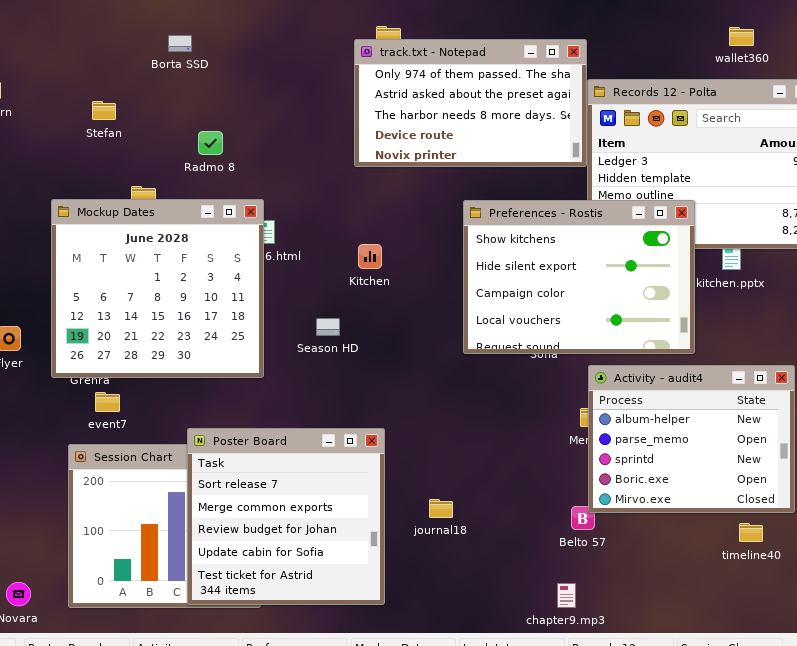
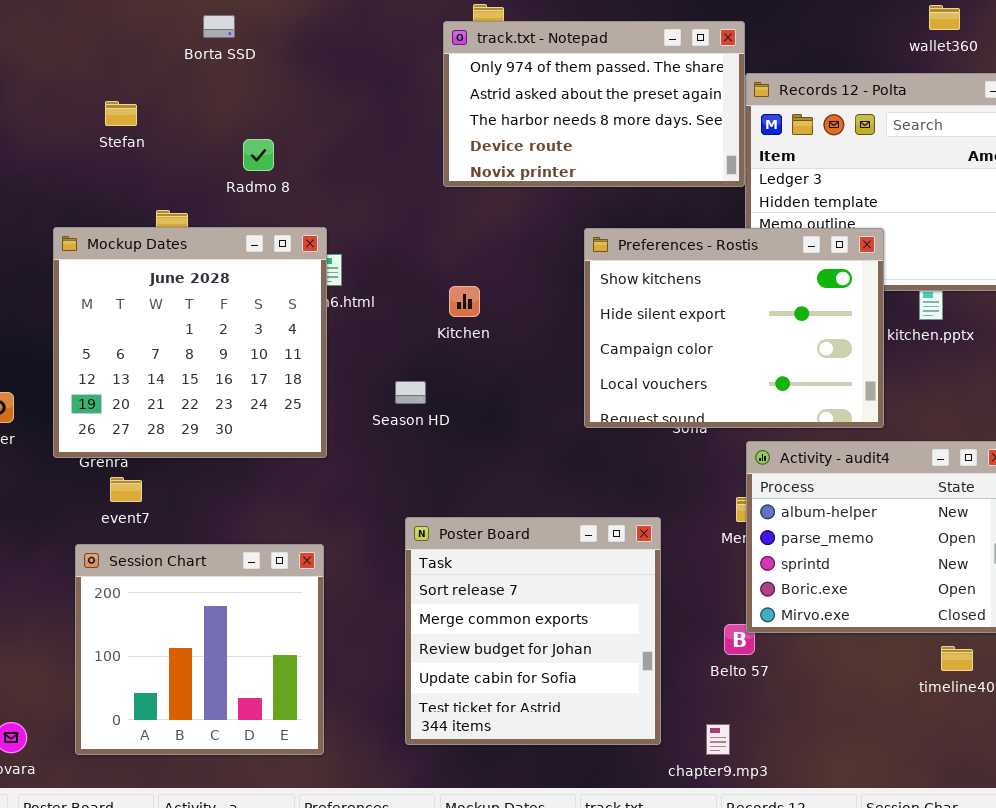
Poster Board: [187,428,385,605] -> [405,517,661,745], moved

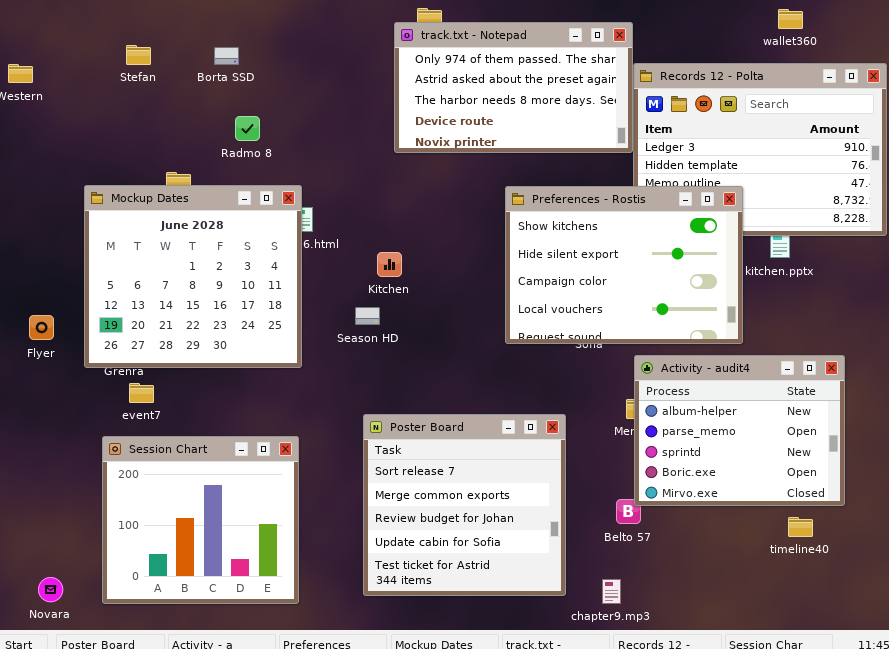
Borta SSD: [203,15,235,38] -> [214,47,239,65], moved
Stefan: [105,101,137,126] -> [126,45,151,65], moved
Kitchen: [449,286,480,317] -> [377,252,402,277], moved

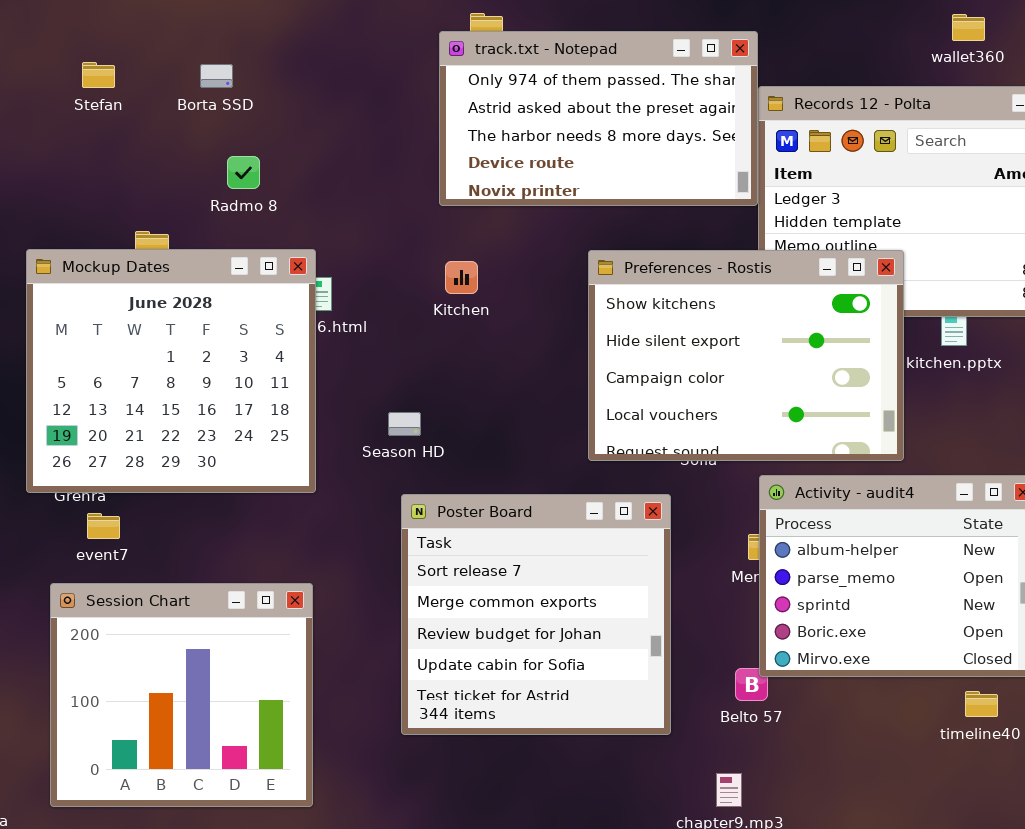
Kitchen: [377,252,402,277] -> [445,261,478,294], moved
Poster Board: [363,414,566,596] -> [401,494,671,735], moved

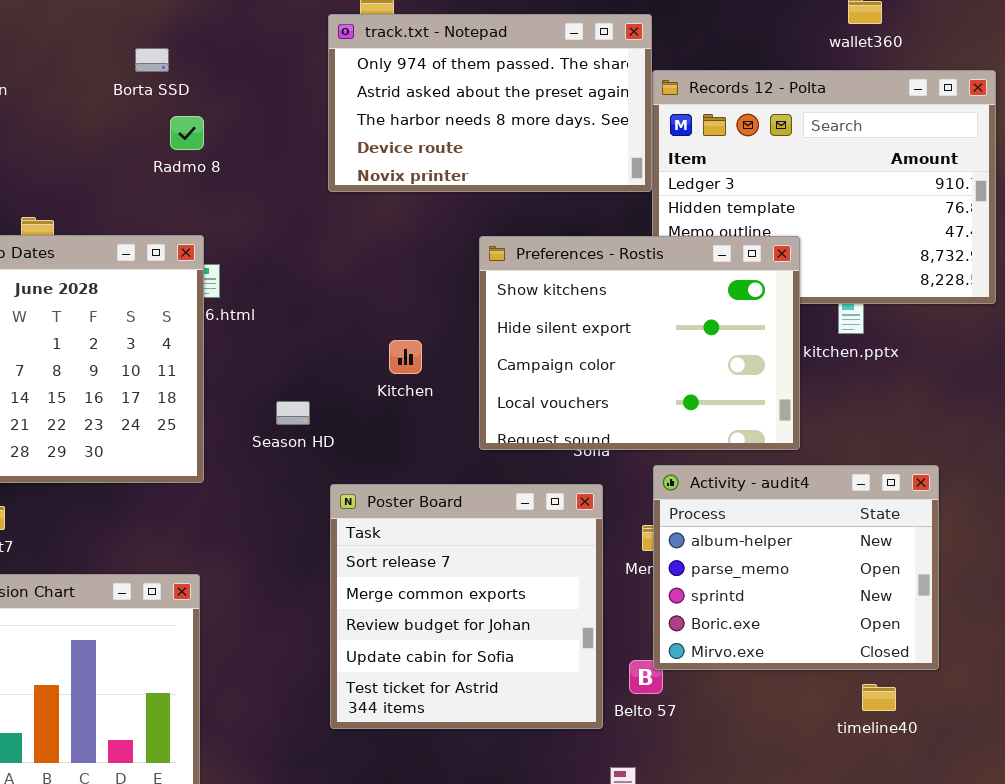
Borta SSD: [200,64,233,88] -> [135,48,169,72], moved
Radmo 8: [227,156,260,189] -> [170,116,204,150], moved
Kitchen: [445,261,478,294] -> [389,340,422,374], moved
Poster Board: [401,494,671,735] -> [330,484,603,729], moved

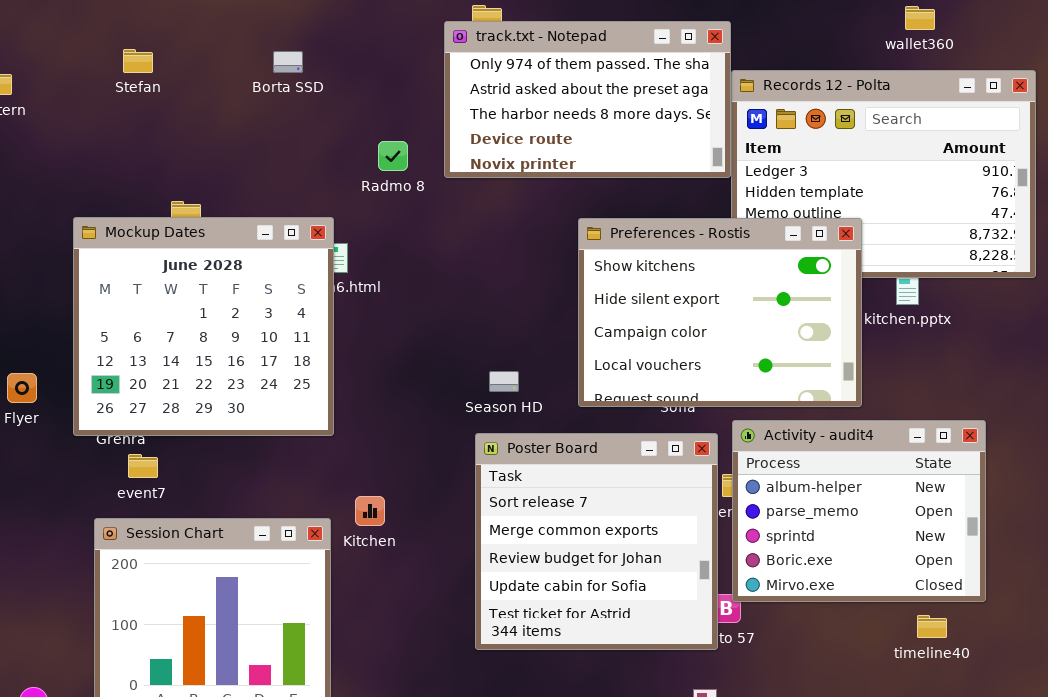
Radmo 8: [170,116,204,150] -> [378,141,408,171], moved
Kitchen: [389,340,422,374] -> [355,496,385,526], moved
Season HD: [276,401,310,425] -> [489,371,519,392], moved
Poster Board: [330,484,603,729] -> [475,433,718,650], moved

